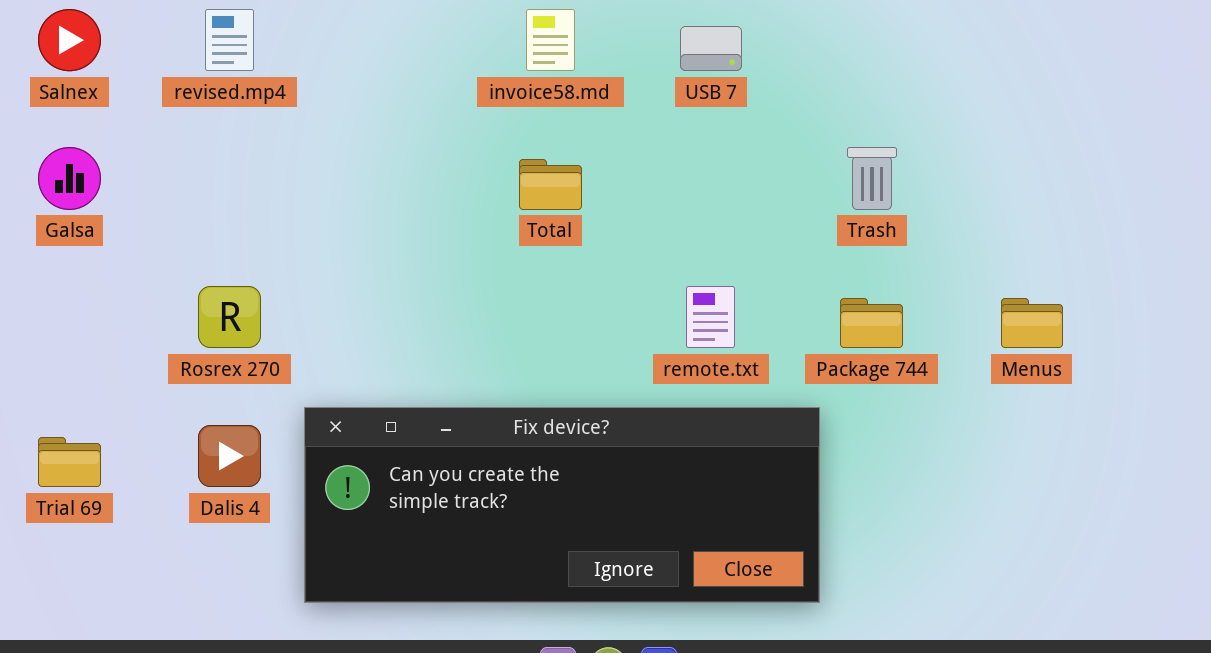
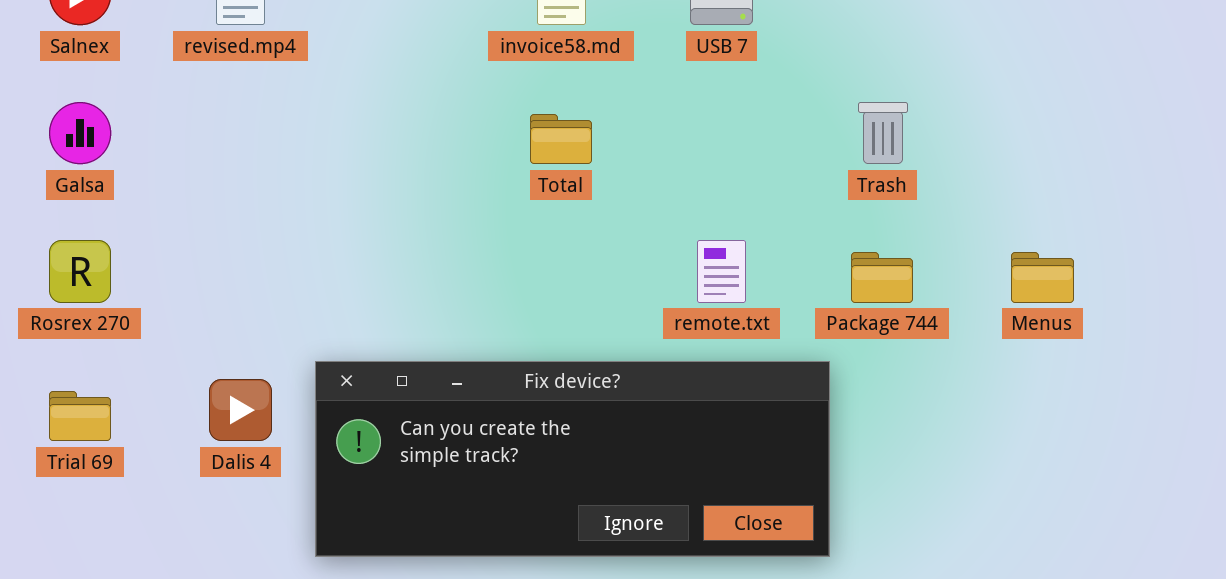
Rosrex 270: [198,286,261,348] -> [49,240,111,303], moved

